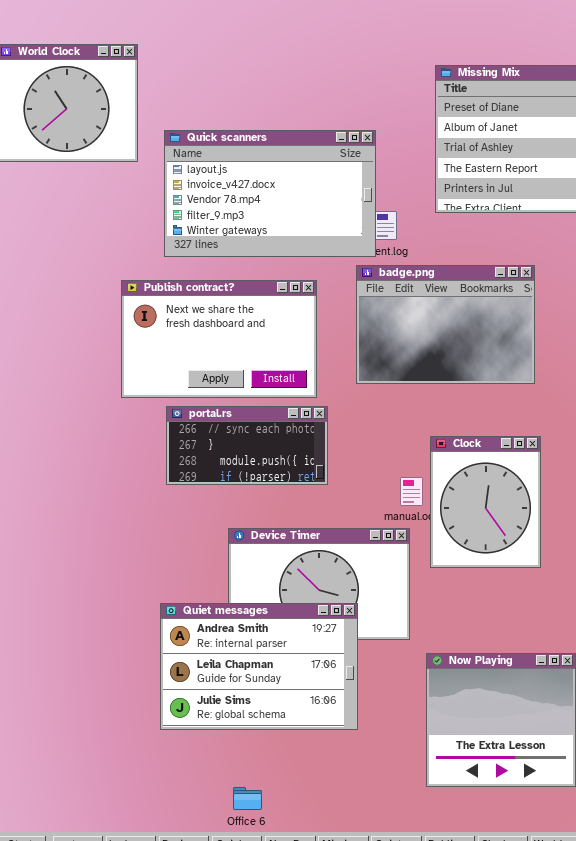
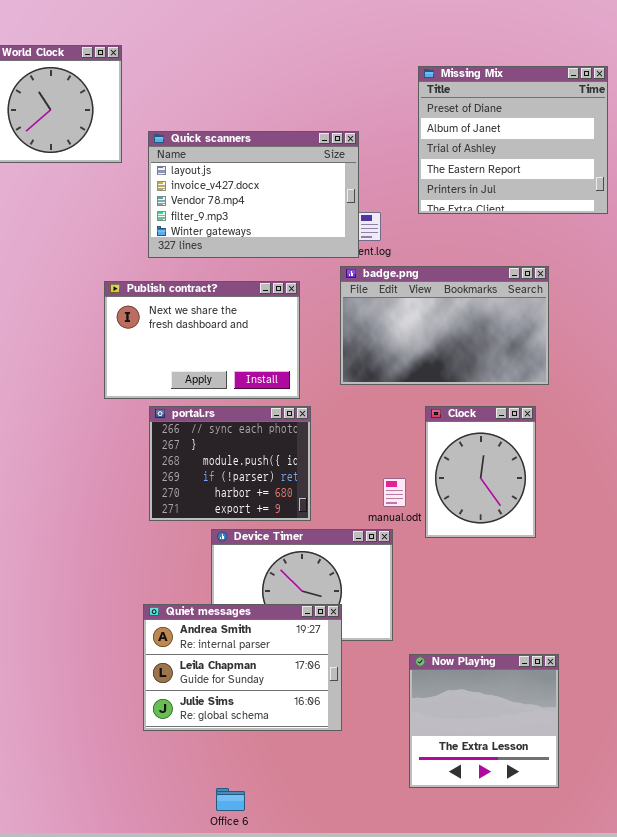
badge.png: [356,265,535,384] -> [340,266,549,385], resized
portal.rs: [166,406,328,485] -> [149,406,311,521], resized
Clock: [430,436,541,568] -> [425,406,536,538], moved

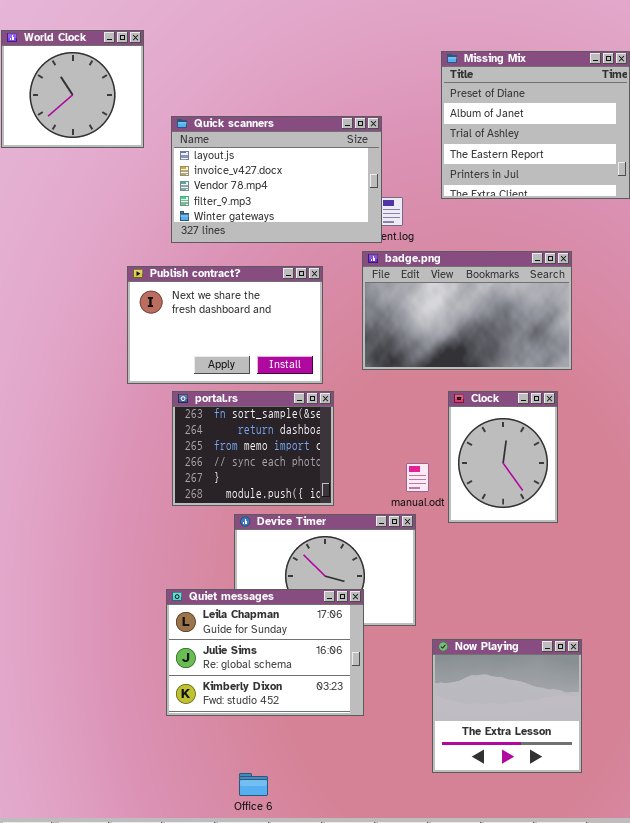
portal.rs: [149,406,311,521] -> [172,391,334,506], scrolled up 3 rows
Quiet messages: [143,604,342,731] -> [166,589,364,716], scrolled down 1 row

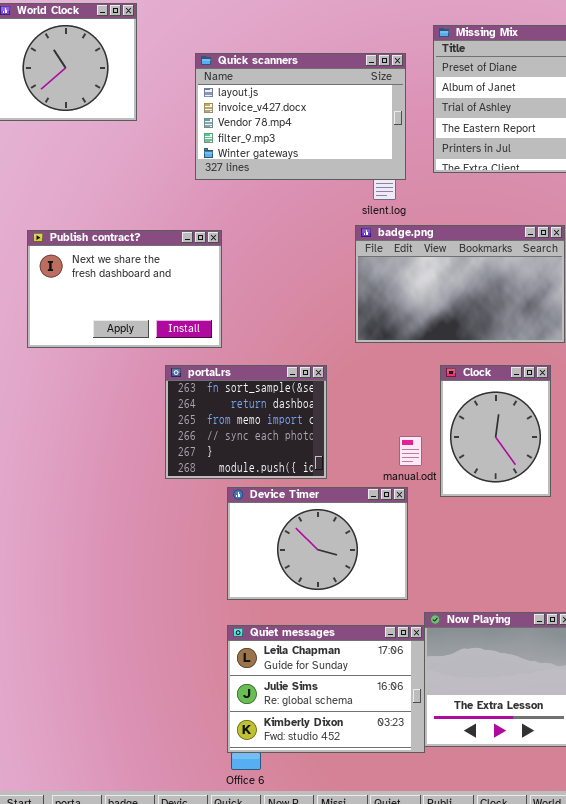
Quick scanners: [171,116,382,243] -> [195,53,406,180], moved
Publish contract?: [127,266,323,384] -> [27,230,222,348], moved
Quiet messages: [166,589,364,716] -> [227,625,425,753], moved

